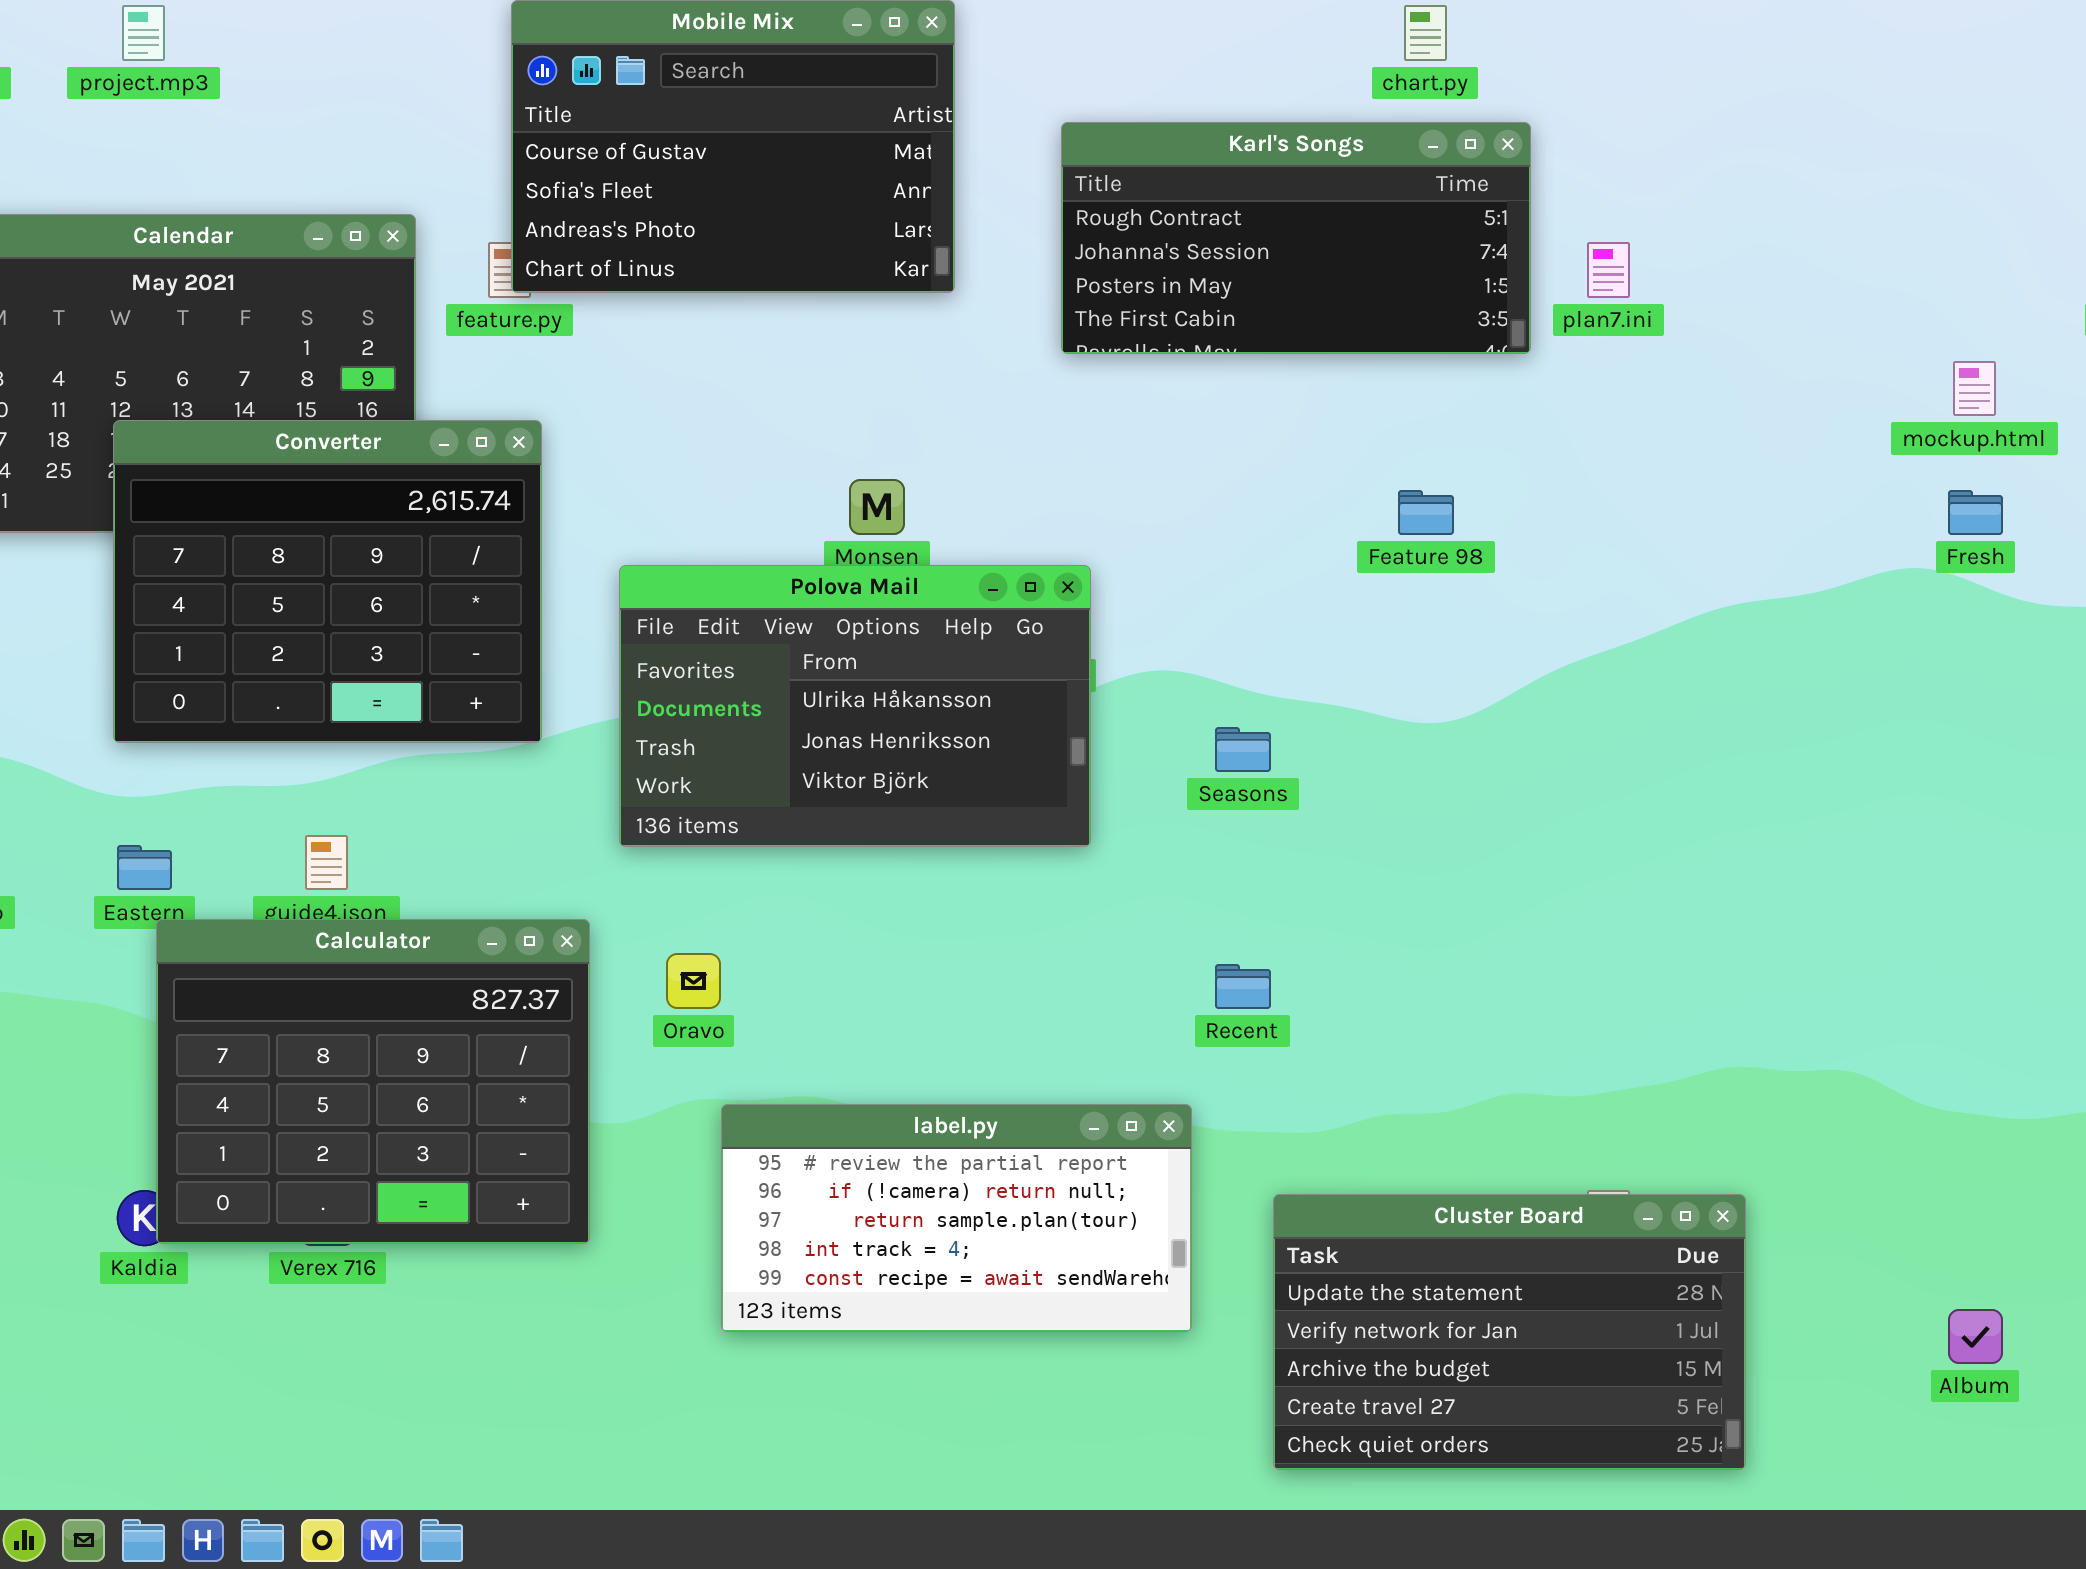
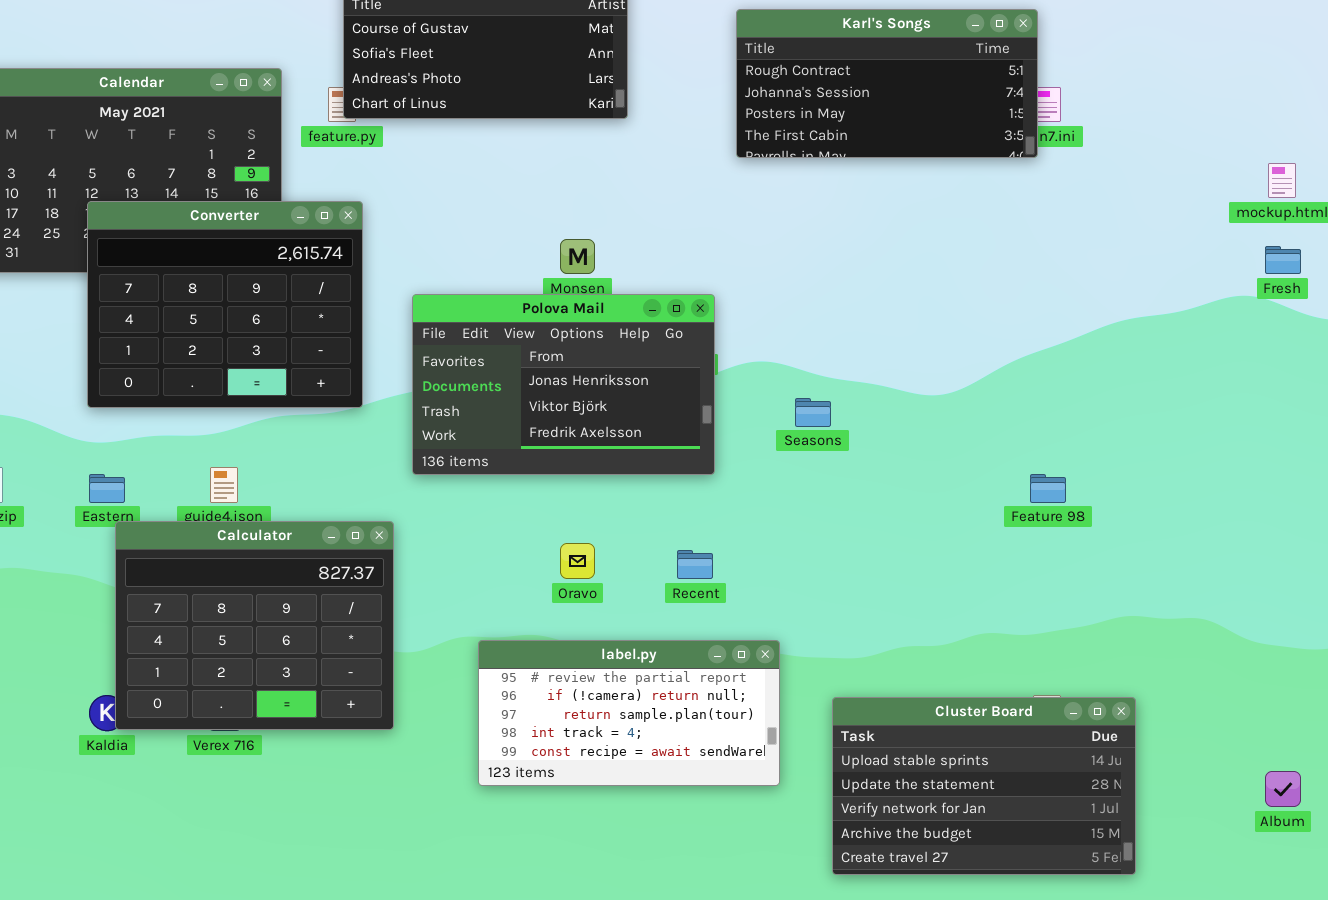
Karl's Songs: [1061,122,1531,354] -> [736,9,1038,158], moved
Feature 98: [1398,490,1454,535] -> [1030,474,1066,503], moved
Polova Mail: [619,565,1091,847] -> [412,294,715,475], scrolled down 1 row
Oravo: [666,953,721,1009] -> [560,543,595,579], moved
Recent: [1215,964,1271,1009] -> [677,550,713,579], moved
Cluster Board: [1273,1194,1746,1470] -> [832,697,1136,875], scrolled up 1 row

